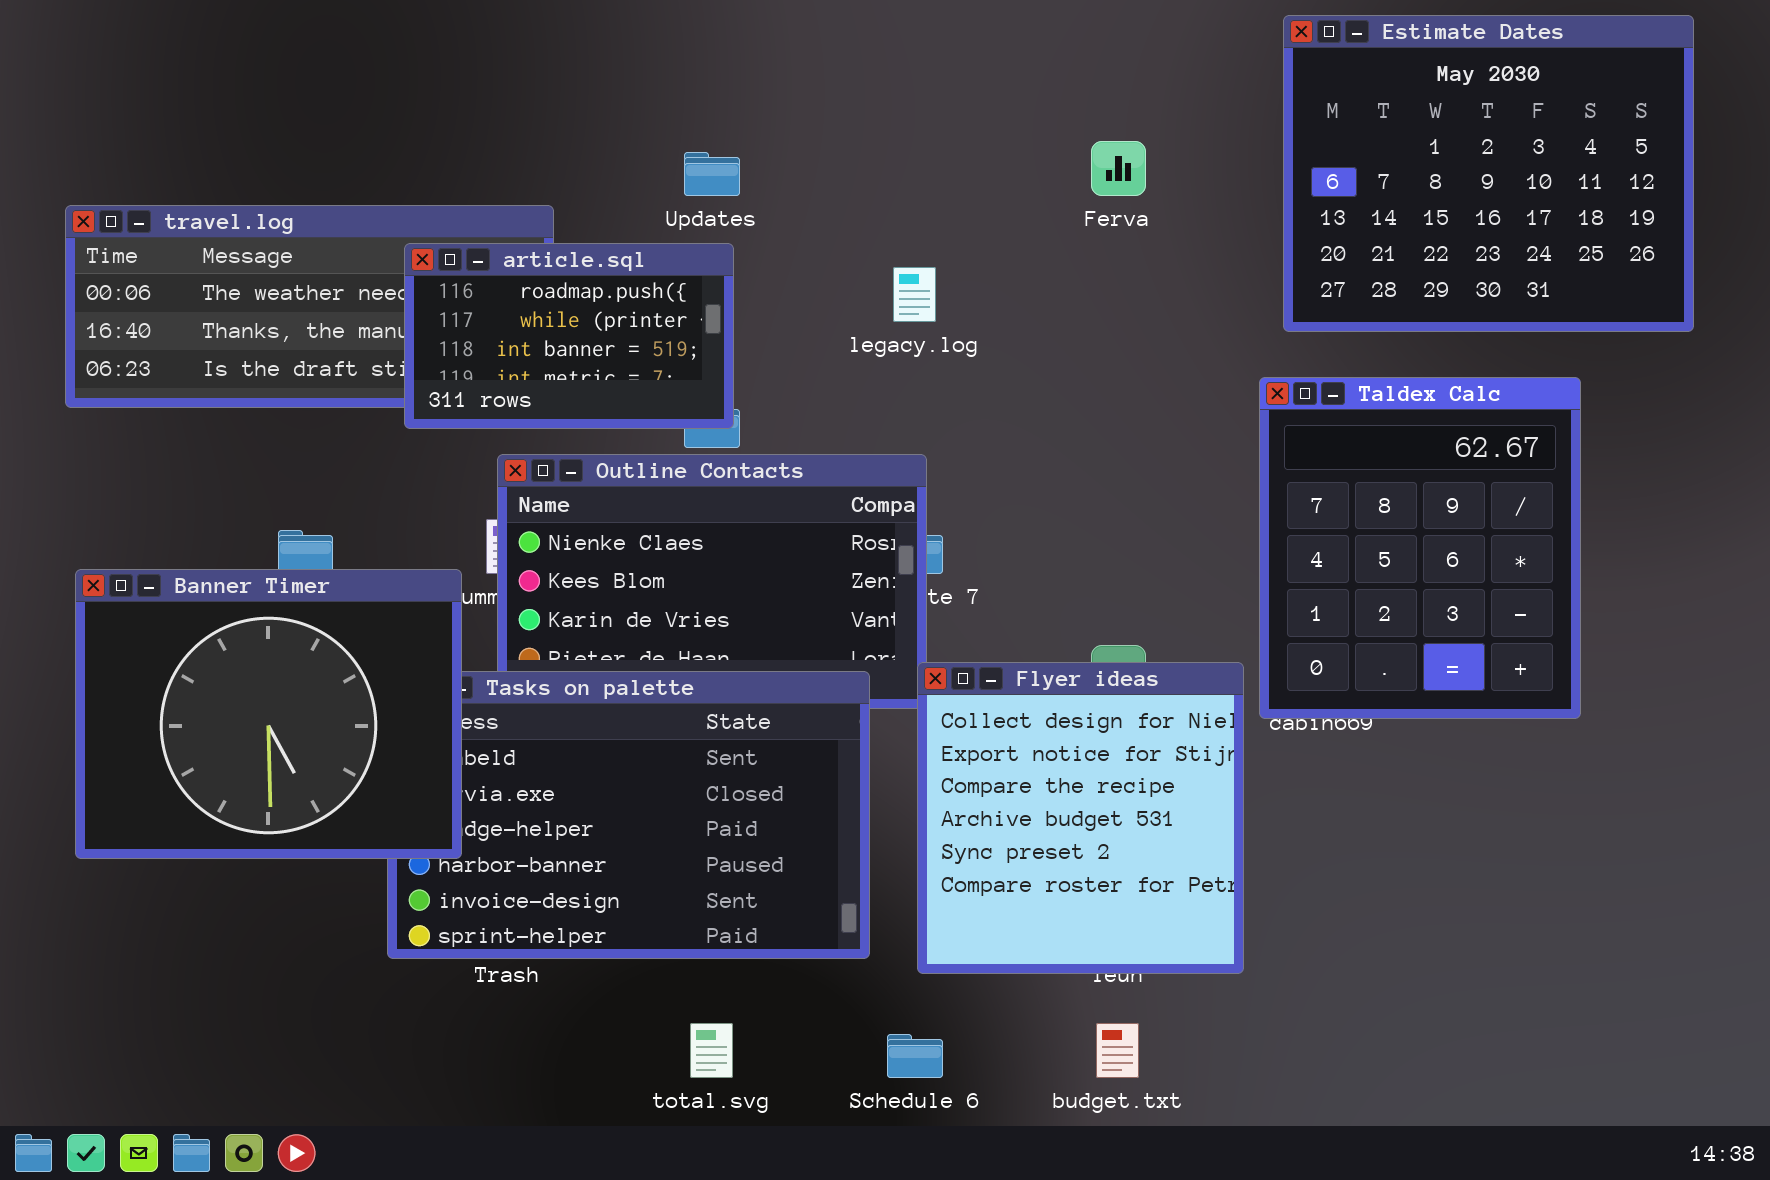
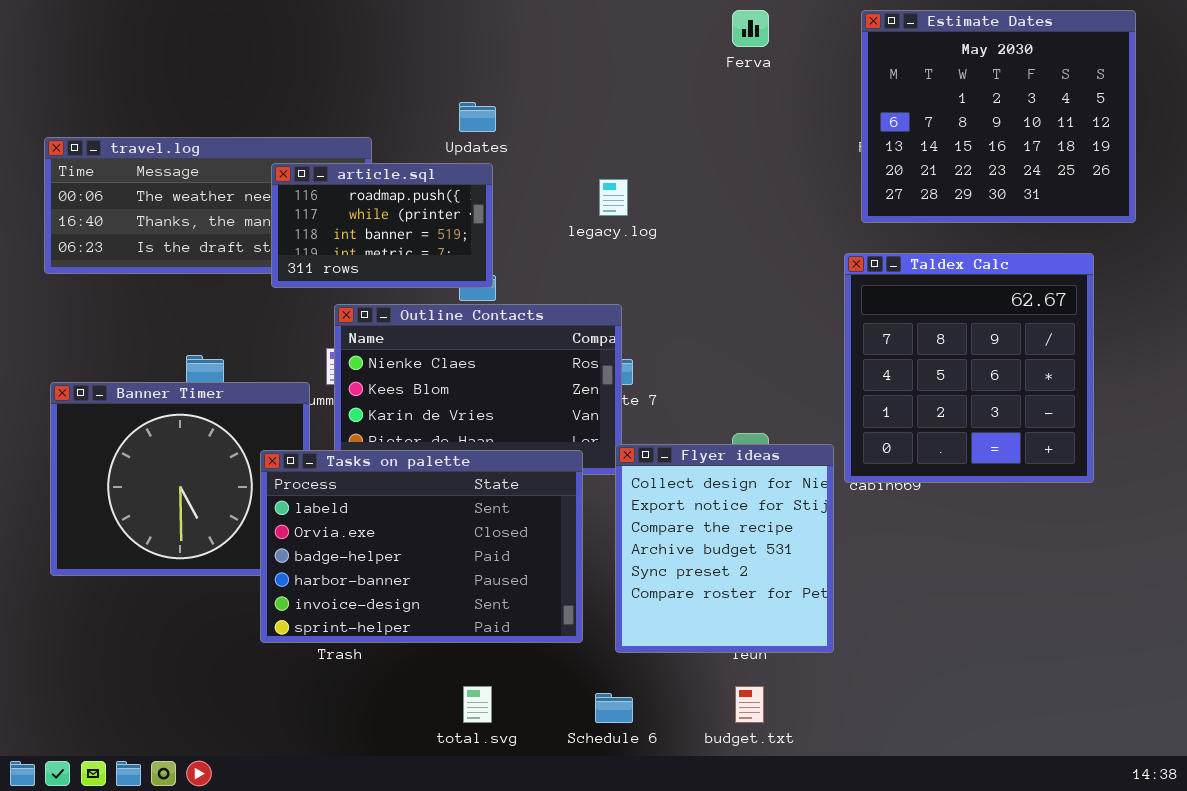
Ferva: [1091,141,1146,196] -> [732,10,769,47], moved
Taldex Calc: [1259,377,1581,719] -> [844,253,1094,483], resized
Tasks on palette: [387,671,870,959] -> [260,450,583,643], raised

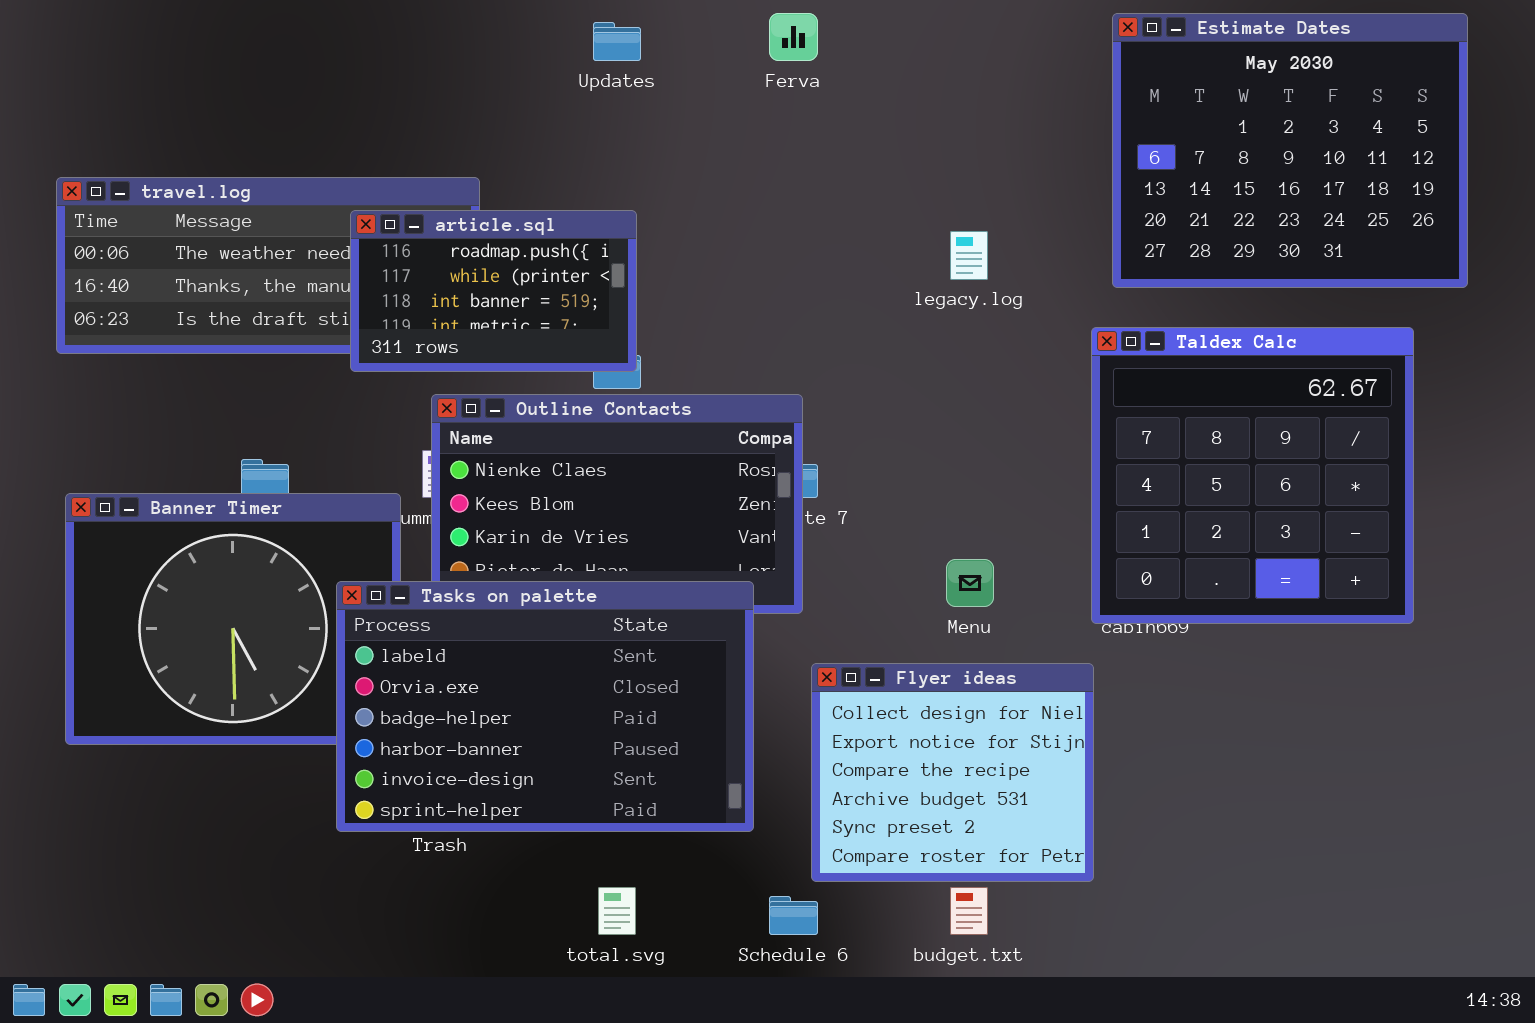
Ferva: [732,10,769,47] -> [769,13,818,61], moved
Updates: [459,102,496,132] -> [593,22,641,61], moved
legacy.log: [599,179,628,216] -> [950,231,988,280], moved
Flyer ideas: [615,444,834,653] -> [811,663,1094,882], moved, resized

